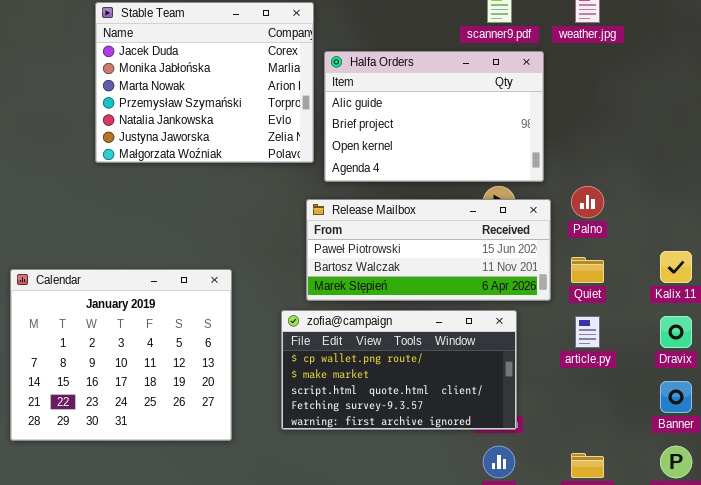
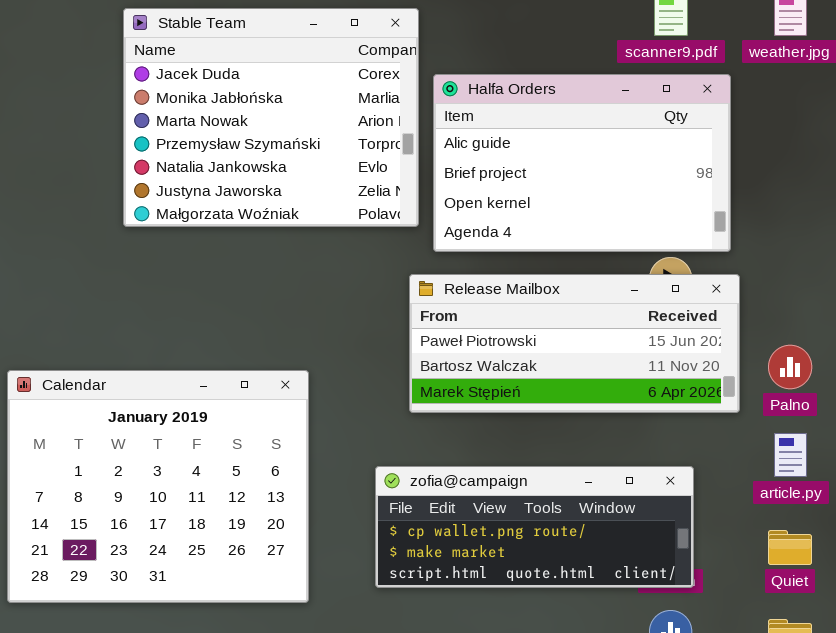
Palno: [571,186,604,218] -> [768,345,812,389], moved
Quiet: [571,257,604,283] -> [768,530,812,565], moved
zofia@campaign: [281,310,517,430] -> [375,466,694,588], resized

